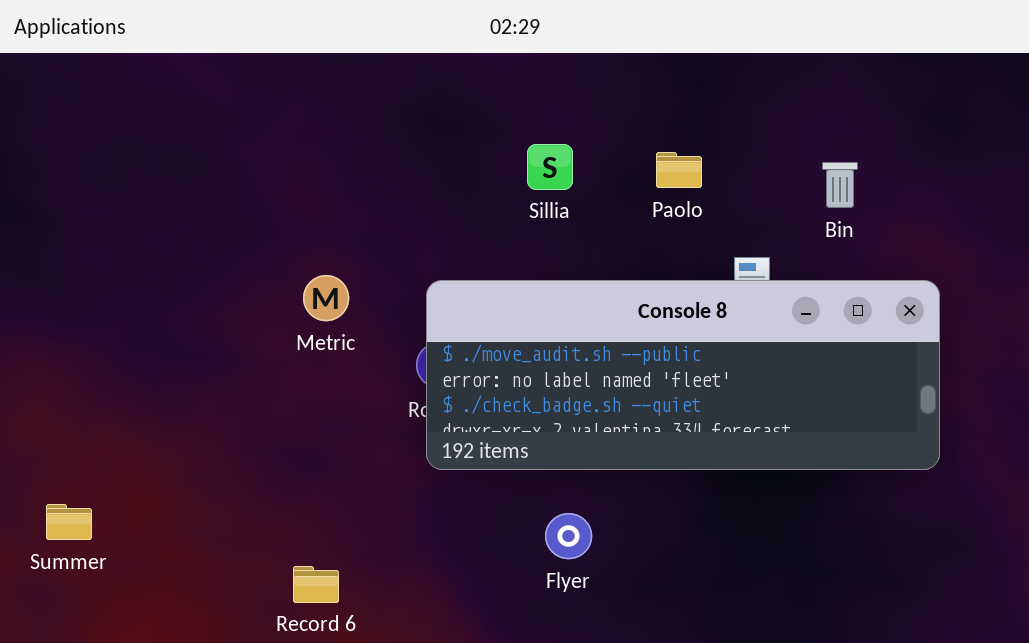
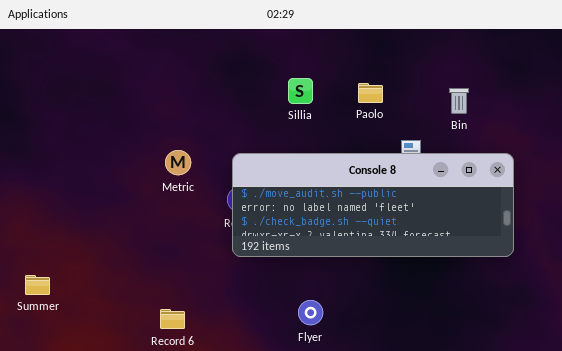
Flyer: [545,513,592,559] -> [298,300,323,325], moved

